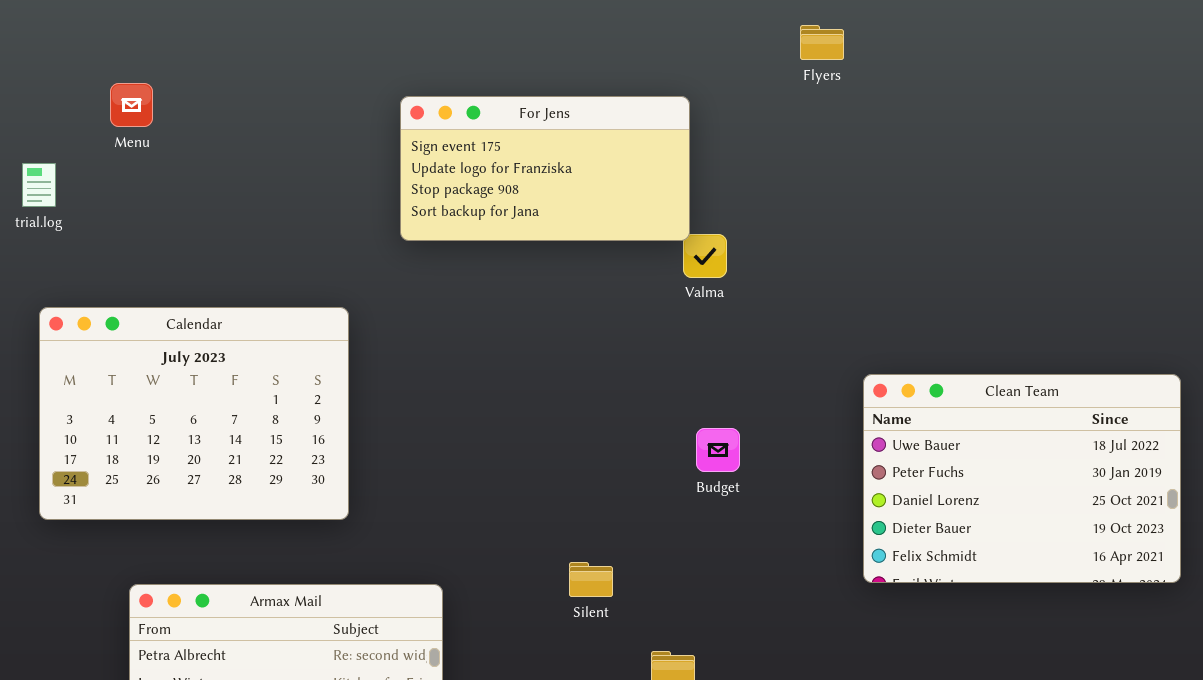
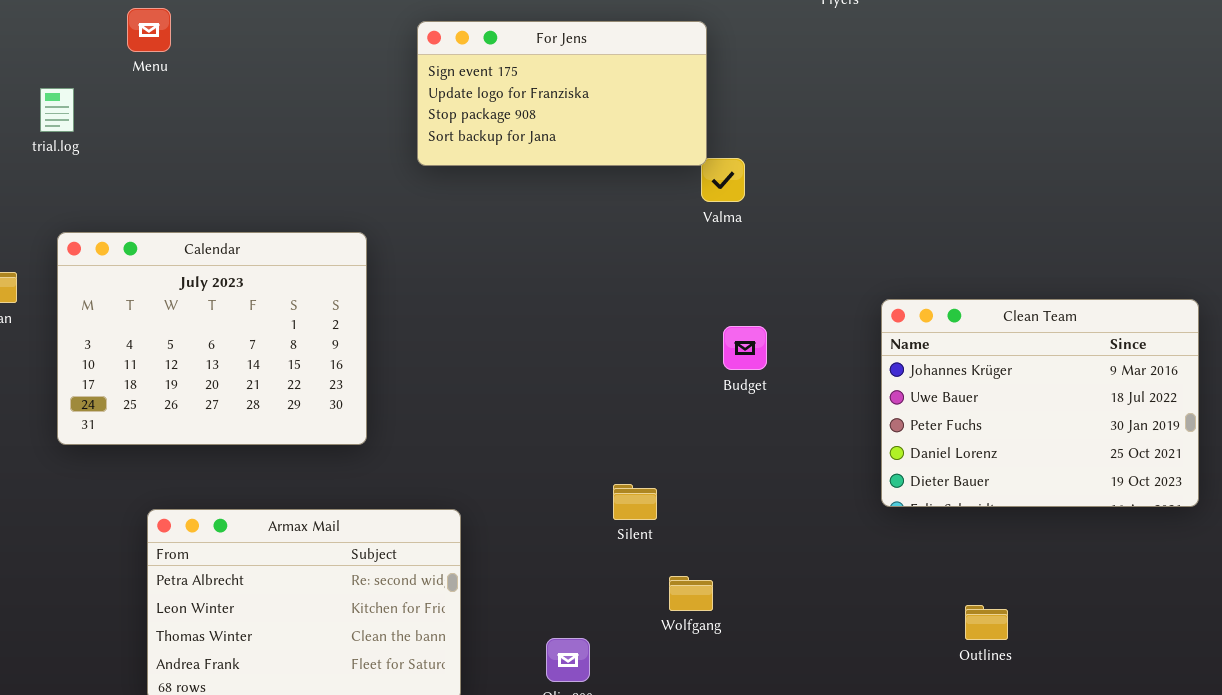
Clean Team: [863,374,1181,583] -> [881,299,1199,507], scrolled up 1 row
Budget: [696,428,740,472] -> [723,326,767,370], moved
Silent: [569,562,613,597] -> [613,484,657,520], moved

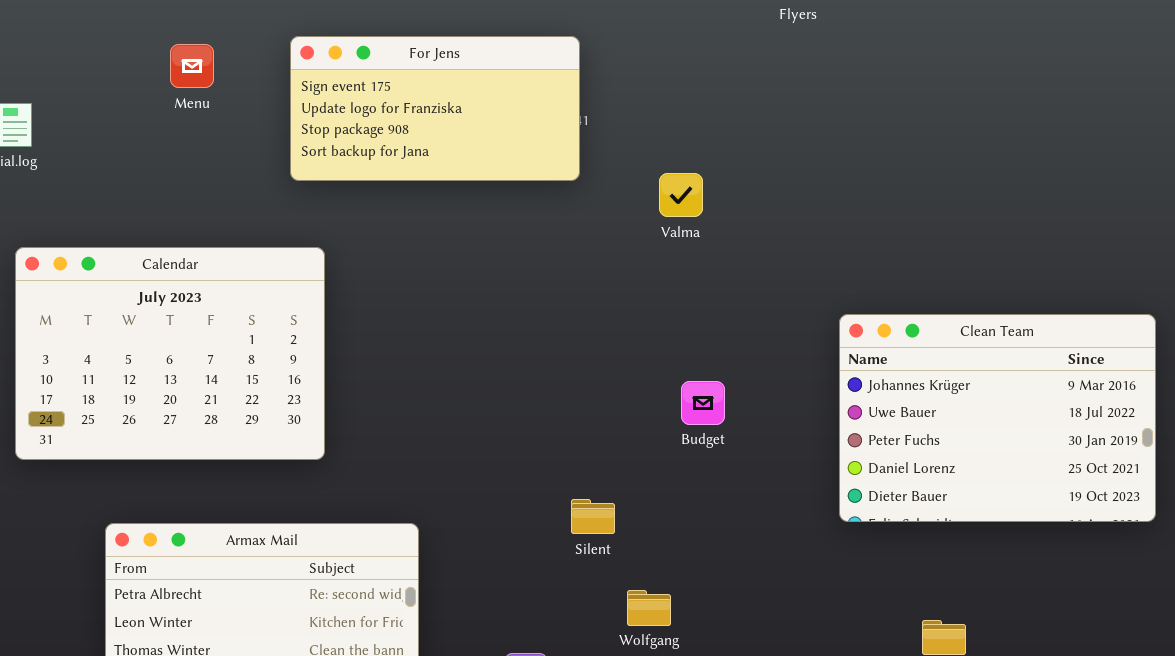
Menu: [127,8,171,52] -> [170,44,214,88], moved
For Jens: [417,21,707,166] -> [290,36,580,181], moved
Budget: [723,326,767,370] -> [681,381,725,425], moved

